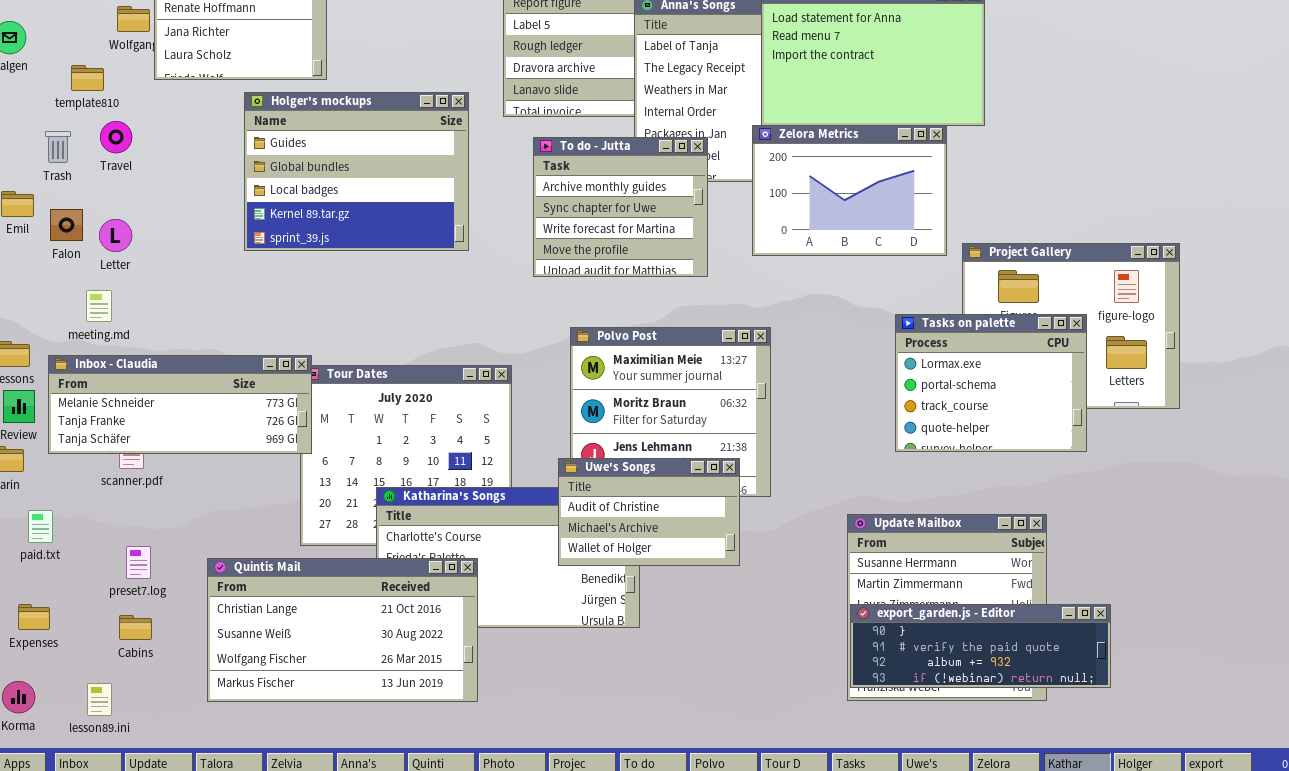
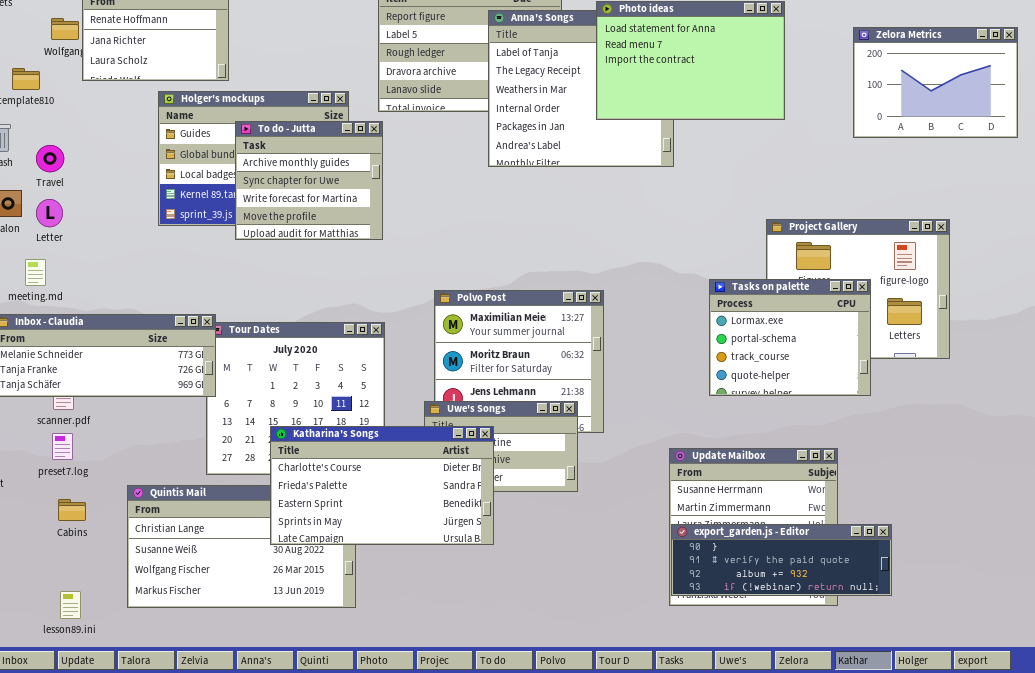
Travel: [100,121,132,153] -> [36,145,64,172], moved
Zelora Metrics: [752,125,947,256] -> [853,27,1018,138], moved
To do - Jutta: [533,137,708,277] -> [235,121,383,240], moved
Katharina's Songs: [376,487,640,628] -> [270,426,494,545], raised
preset7.log: [126,546,151,579] -> [52,433,73,460], moved
Cabins: [119,615,152,640] -> [58,499,86,521], moved
lesson89.ini: [87,683,112,716] -> [60,591,81,619], moved

